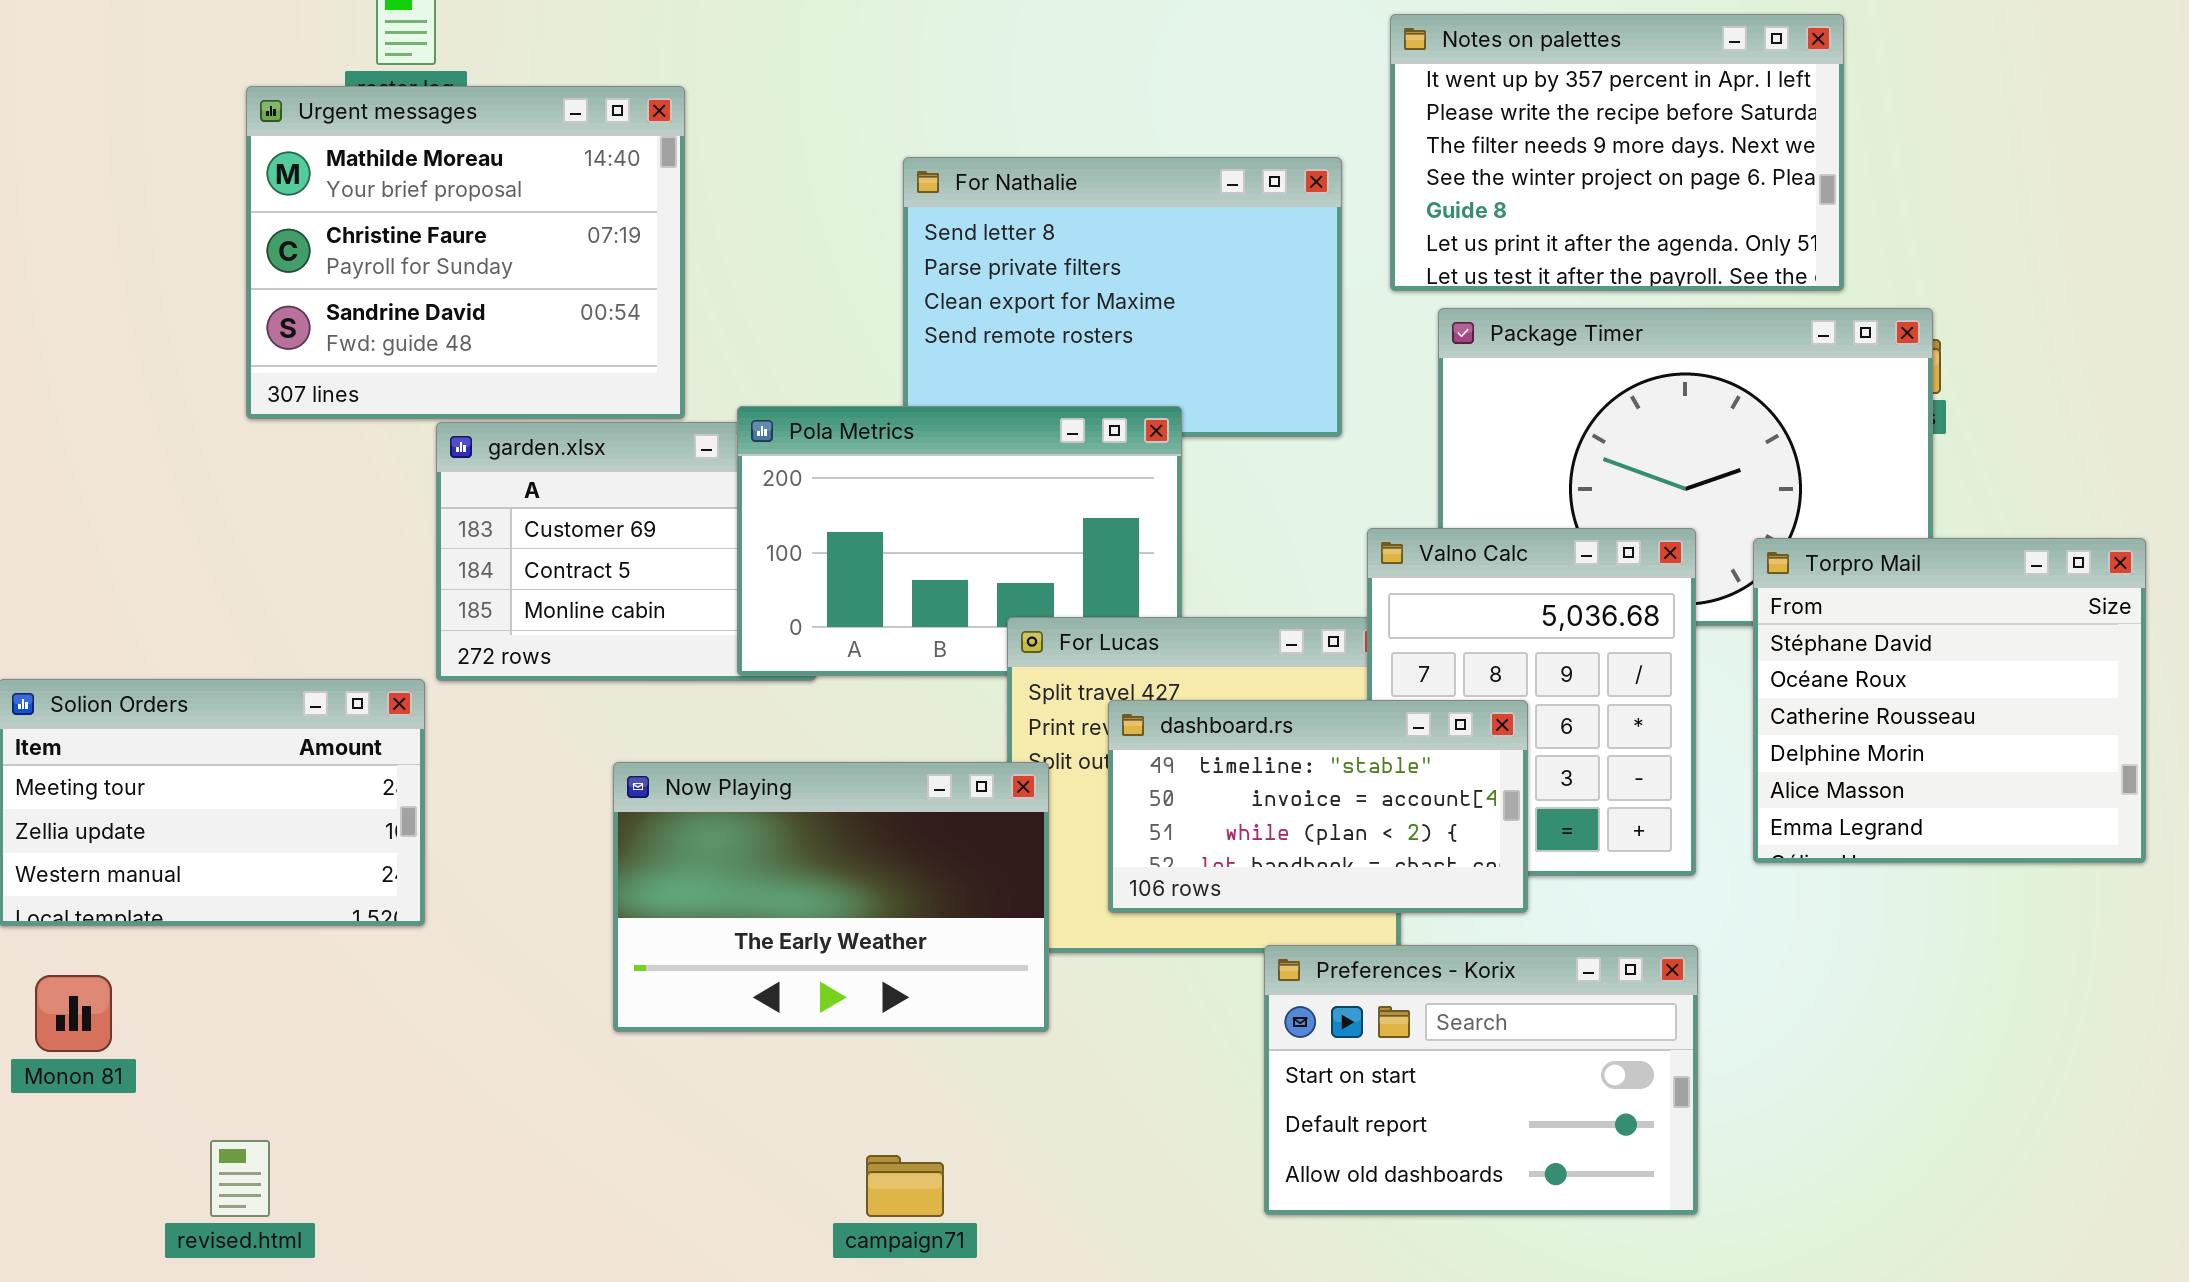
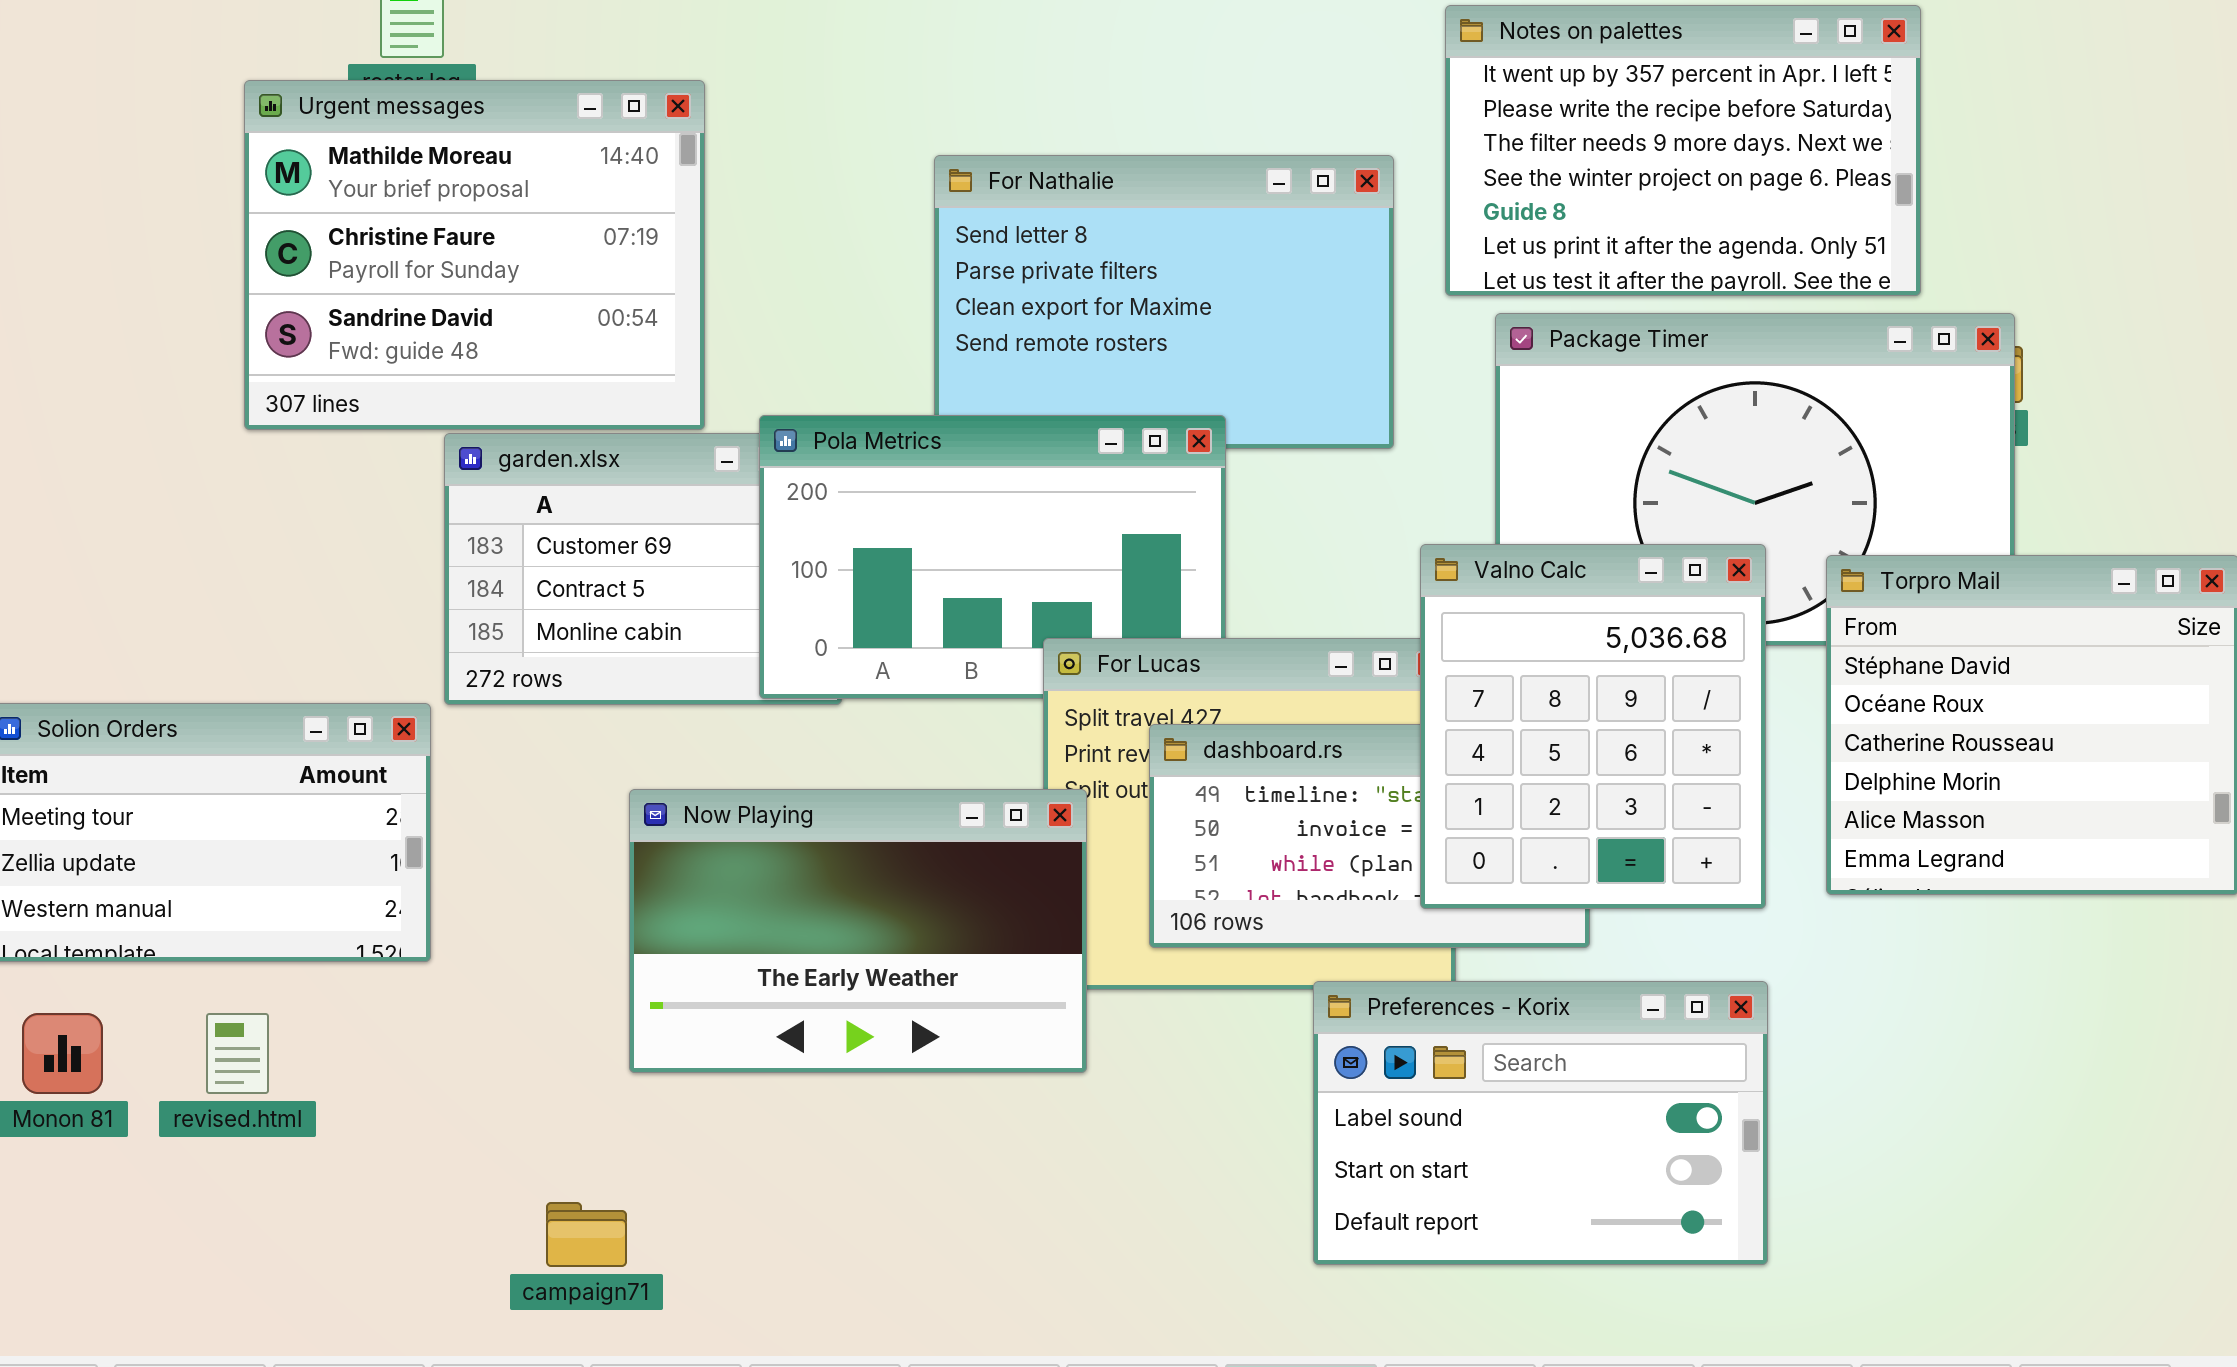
Valno Calc: [1367,528,1696,876] -> [1420,544,1766,909], raised
Preferences - Korix: [1264,945,1698,1215] -> [1313,981,1768,1265], scrolled up 1 row
revised.html: [210,1140,270,1217] -> [206,1013,269,1094], moved
campaign71: [866,1155,944,1217] -> [546,1202,627,1267], moved

